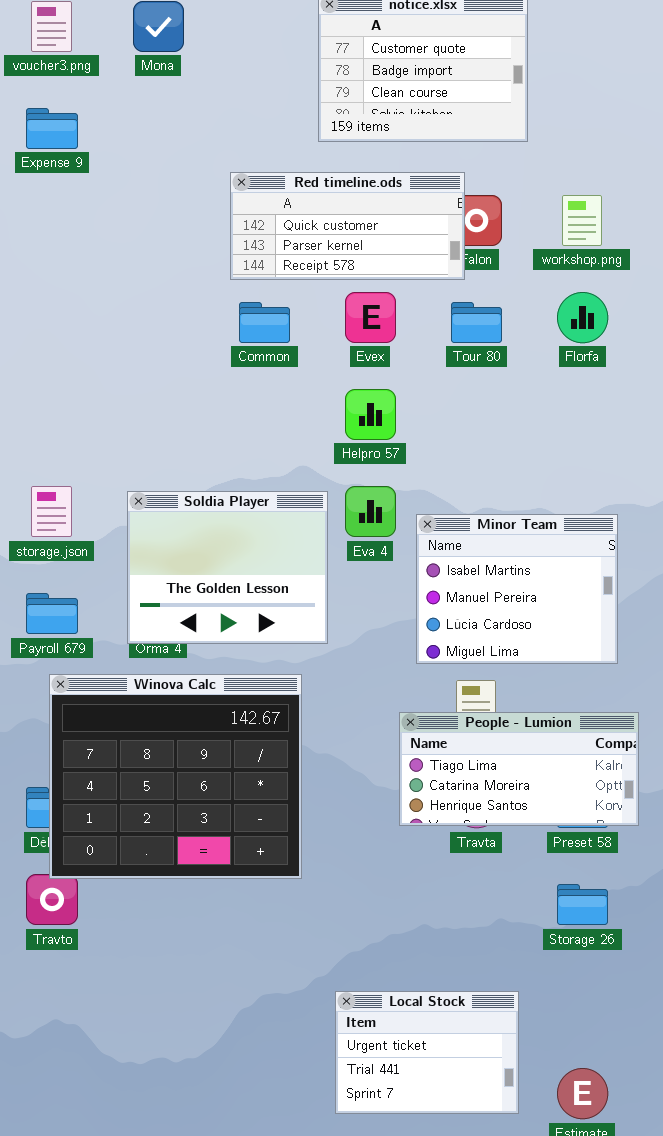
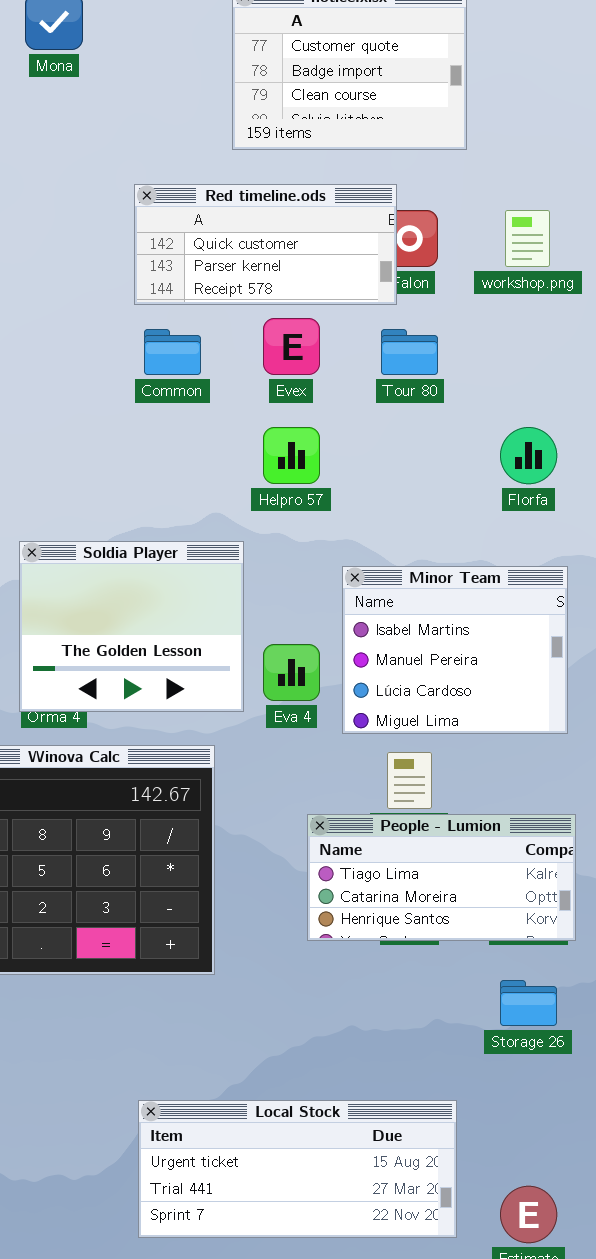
Florfa: [557,292,608,343] -> [500,427,557,484], moved
Eva 4: [345,486,396,537] -> [263,644,320,701], moved
People - Lumion: [399,712,639,826] -> [307,814,576,941], moved
Local Stock: [335,991,519,1114] -> [138,1100,457,1238], resized

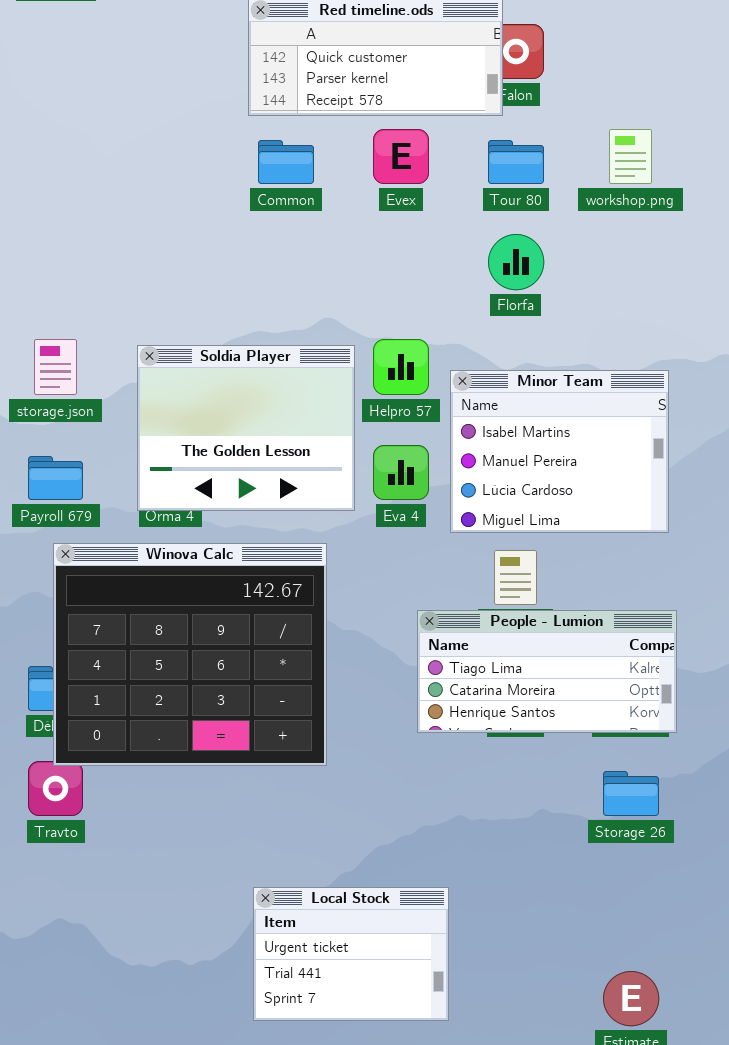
workshop.png: [505,210,550,267] -> [609,129,652,184], moved
Helpro 57: [263,427,320,484] -> [373,339,429,395], moved
Florfa: [500,427,557,484] -> [488,234,544,290], moved
Local Stock: [138,1100,457,1238] -> [253,887,449,1021], resized

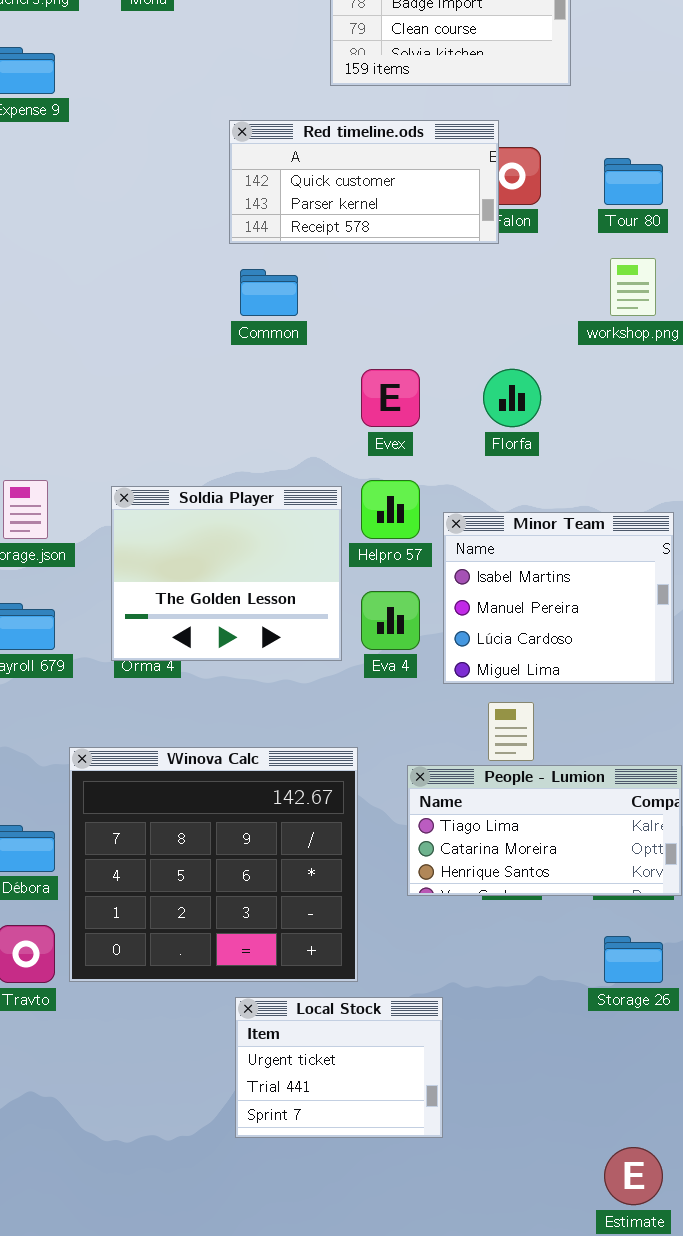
Evex: [373,129,429,184] -> [361,369,420,427], moved
Tour 80: [488,140,544,184] -> [604,158,663,205], moved
Winova Calc: [53,543,327,766] -> [69,747,358,982], moved
Local Stock: [253,887,449,1021] -> [235,997,443,1138], moved

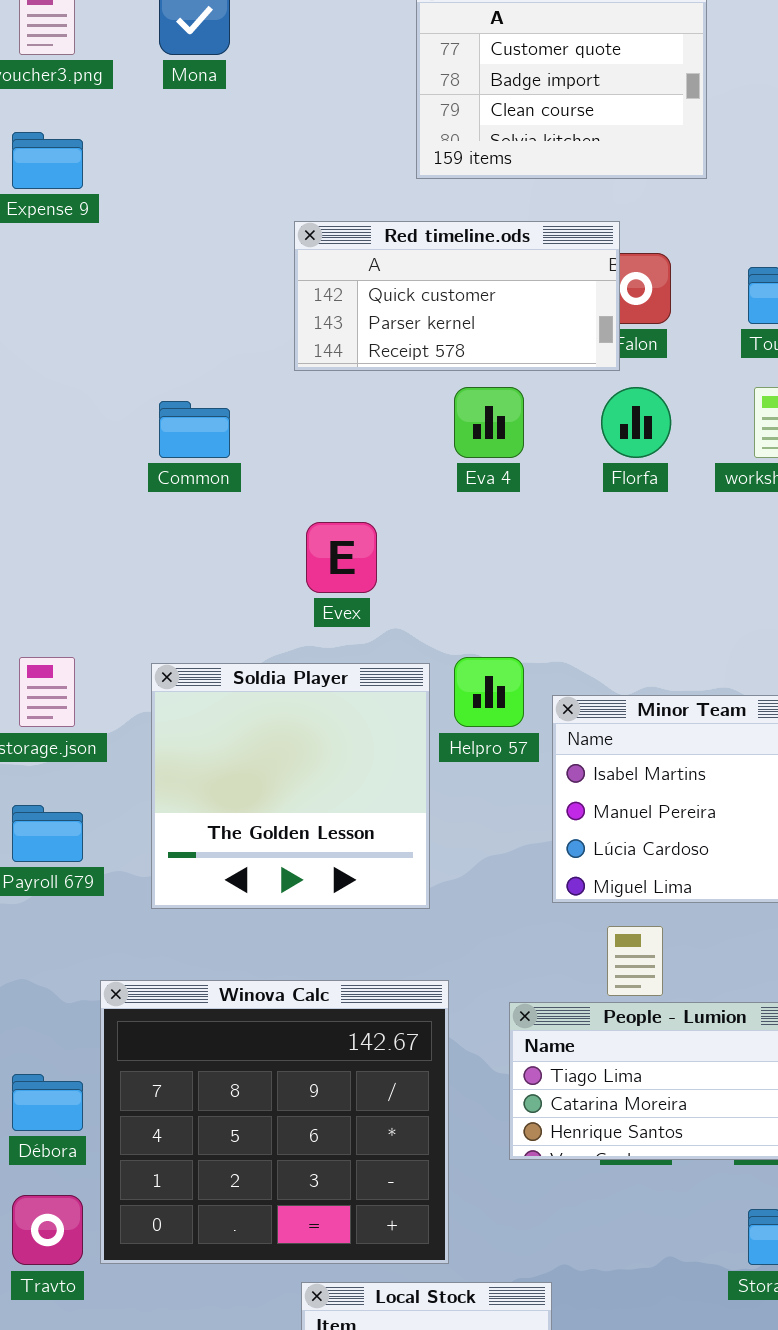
Common: [240,269,298,316] -> [159,401,230,458], moved
Evex: [361,369,420,427] -> [306,522,377,593], moved
Florfa: [483,369,541,427] -> [601,387,671,458], moved
Soldia Player: [111,486,342,661] -> [151,663,430,909], resized
Eva 4: [361,591,420,650] -> [454,387,524,458], moved

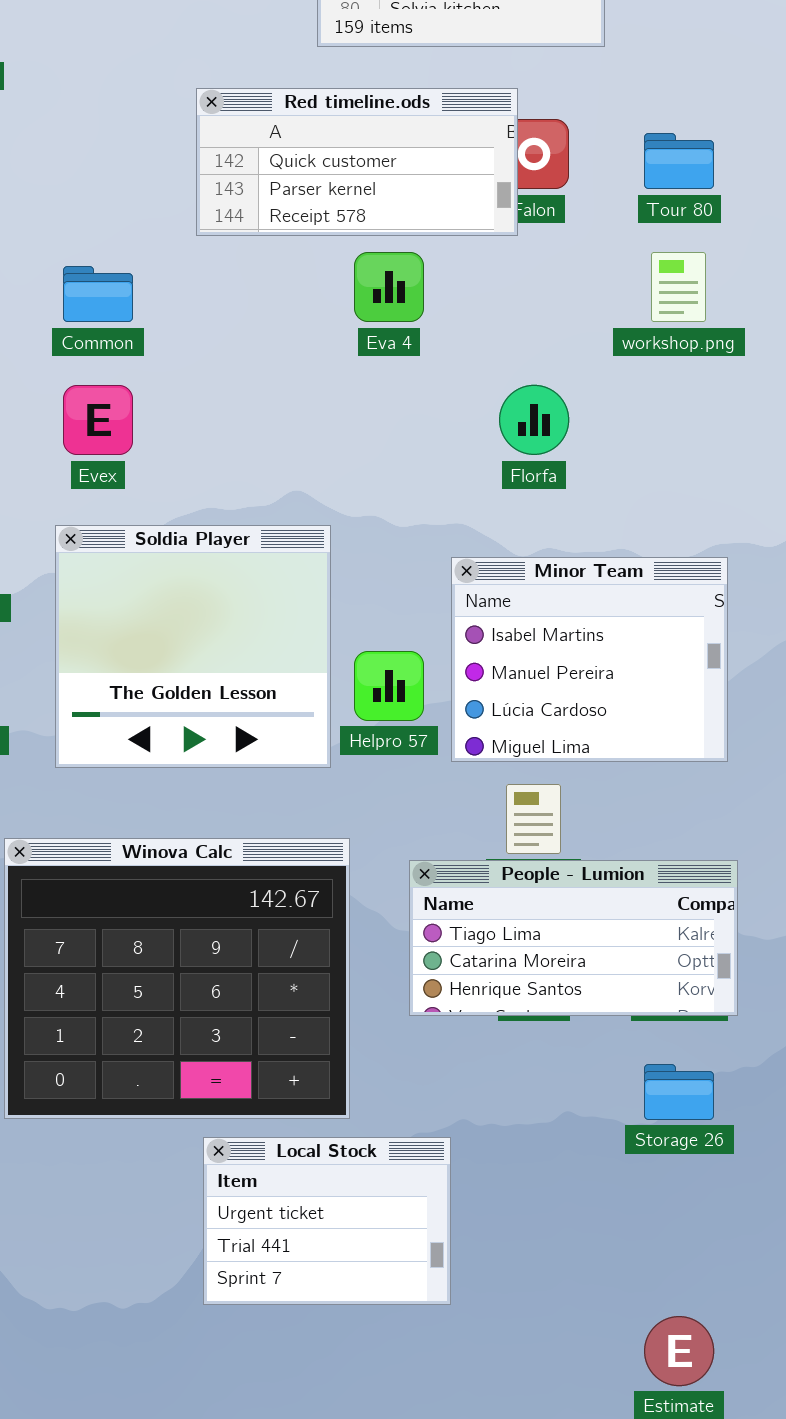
Florfa: [601,387,671,458] -> [499,385,569,455], moved
Evex: [306,522,377,593] -> [63,385,133,455], moved
Helpro 57: [454,657,524,727] -> [354,651,424,721], moved

